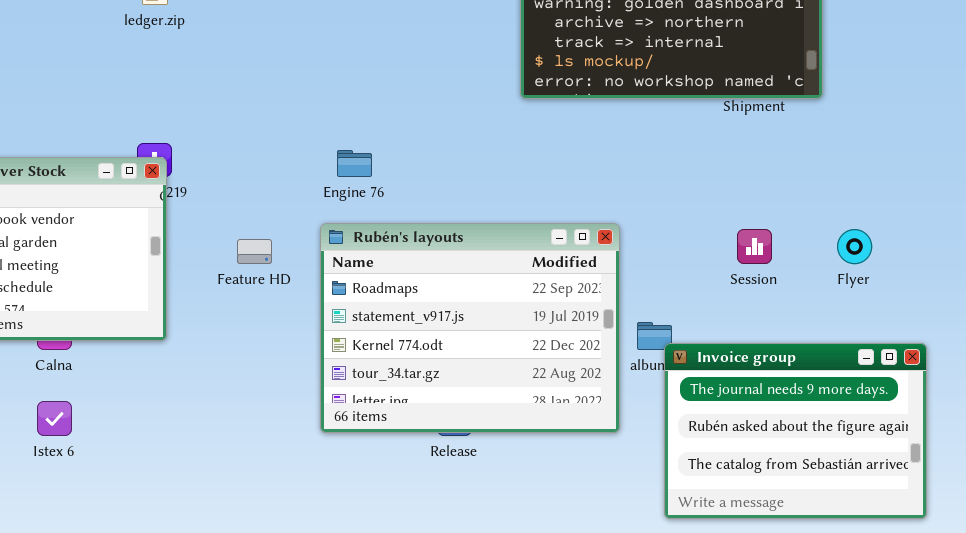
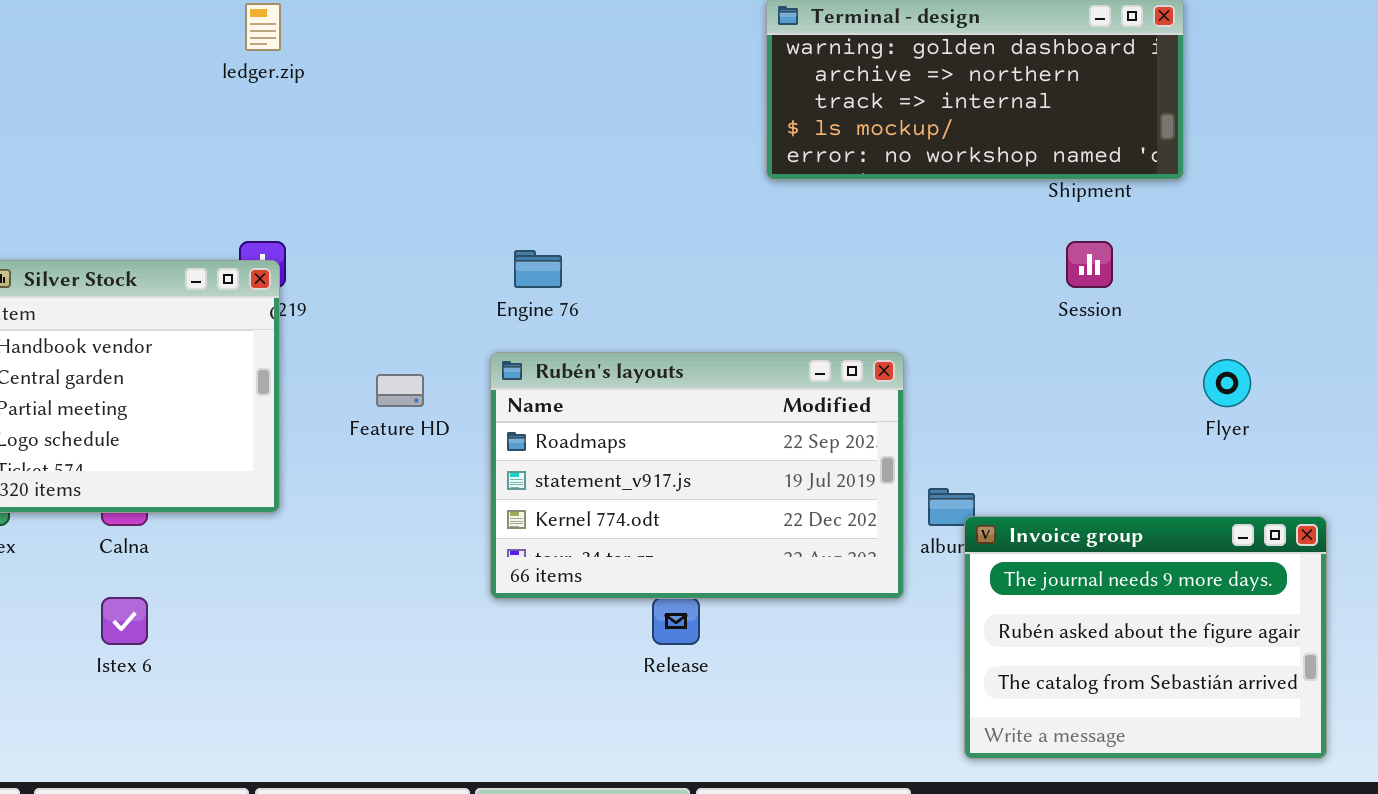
Rubén's layouts: [320,223,620,433] -> [490,352,904,599], resized
Session: [737,229,772,264] -> [1066,241,1113,288], moved

